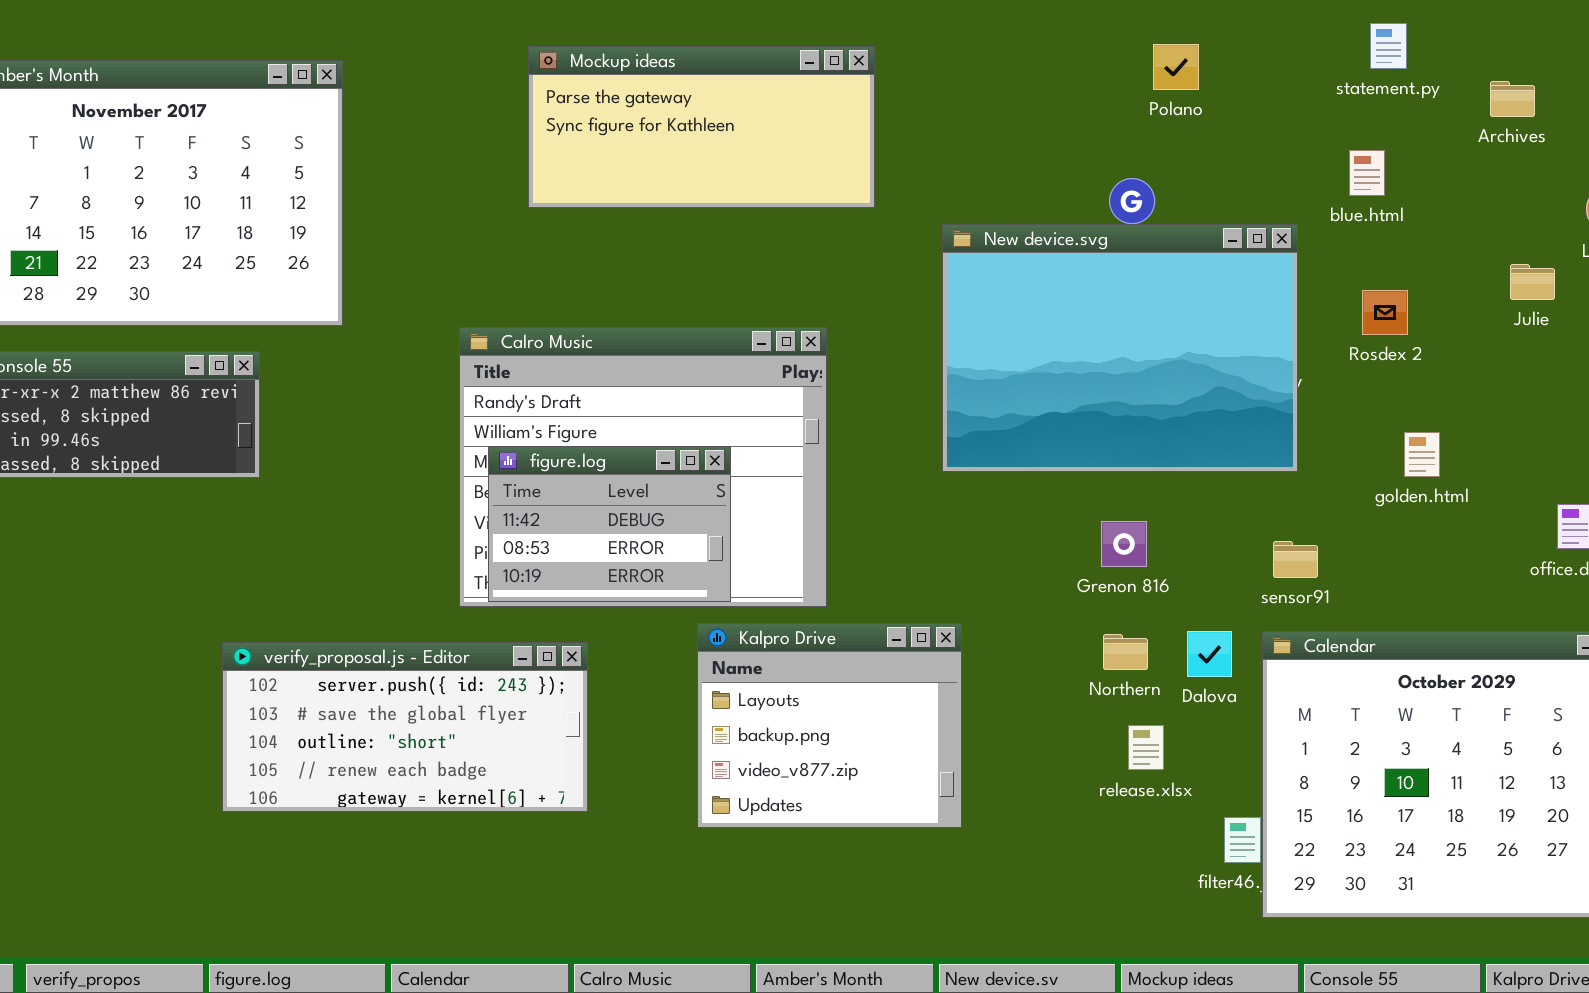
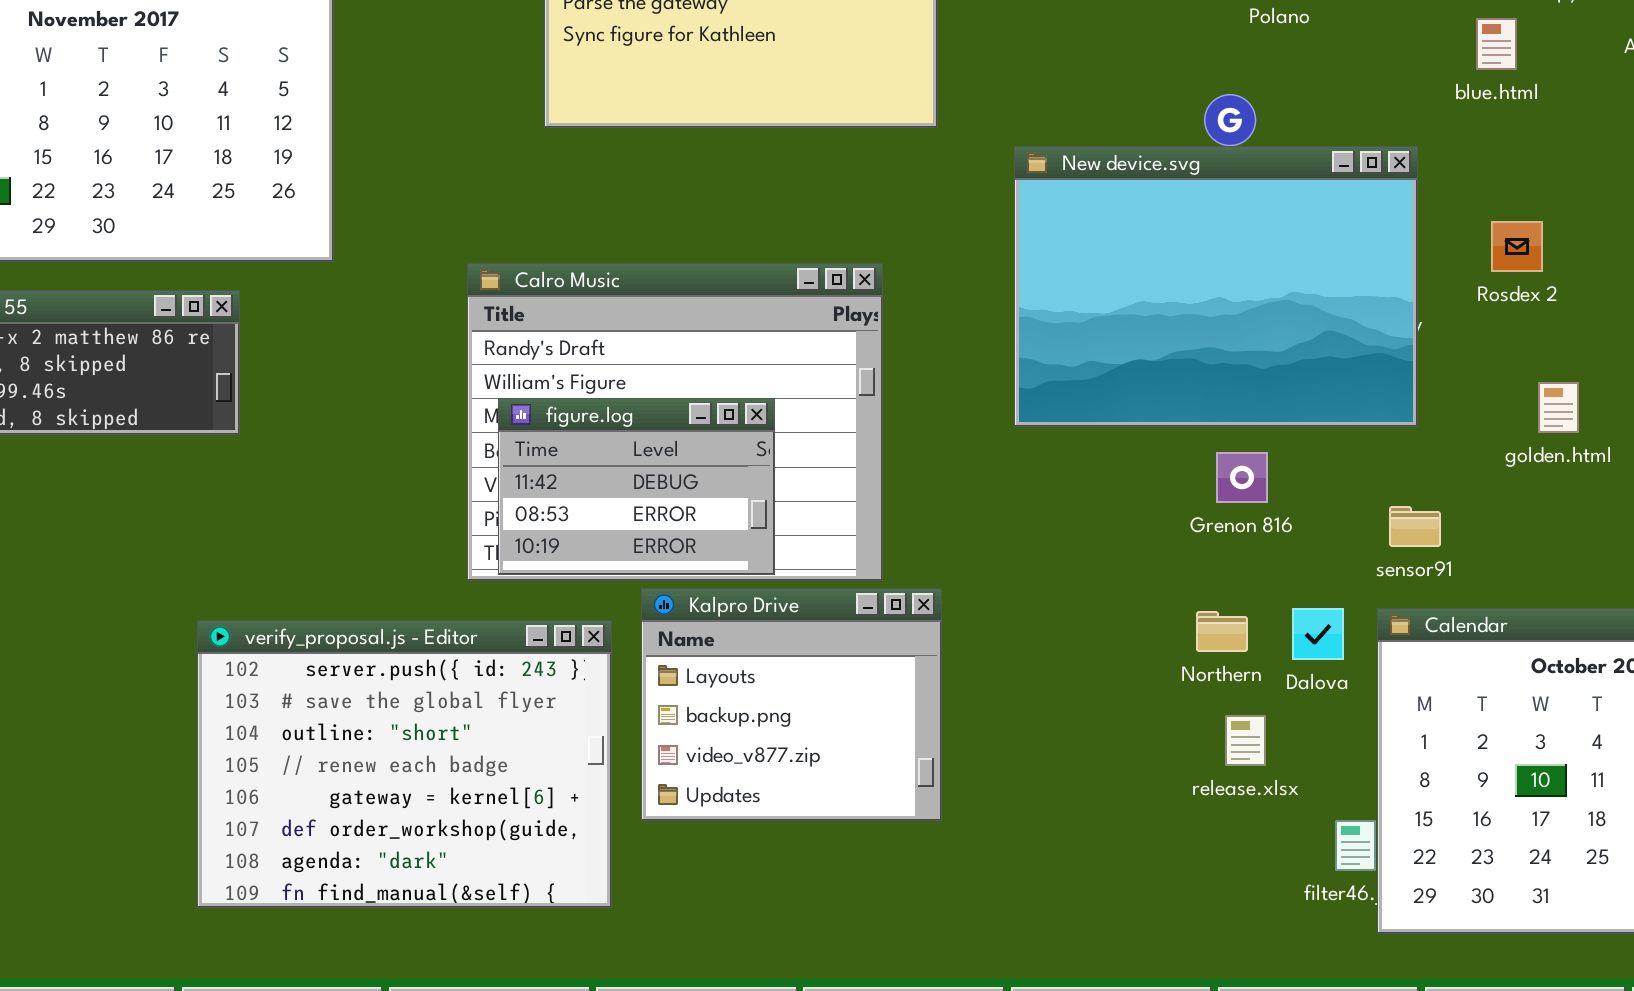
blue.html: [1349,150,1385,196] -> [1476,18,1517,70], moved
Grenon 816: [1101,521,1147,567] -> [1216,452,1268,503], moved
Kalpro Drive: [697,623,962,828] -> [641,588,942,821], moved
verify_proposal.js - Editor: [222,642,588,812] -> [197,620,612,908], resized

